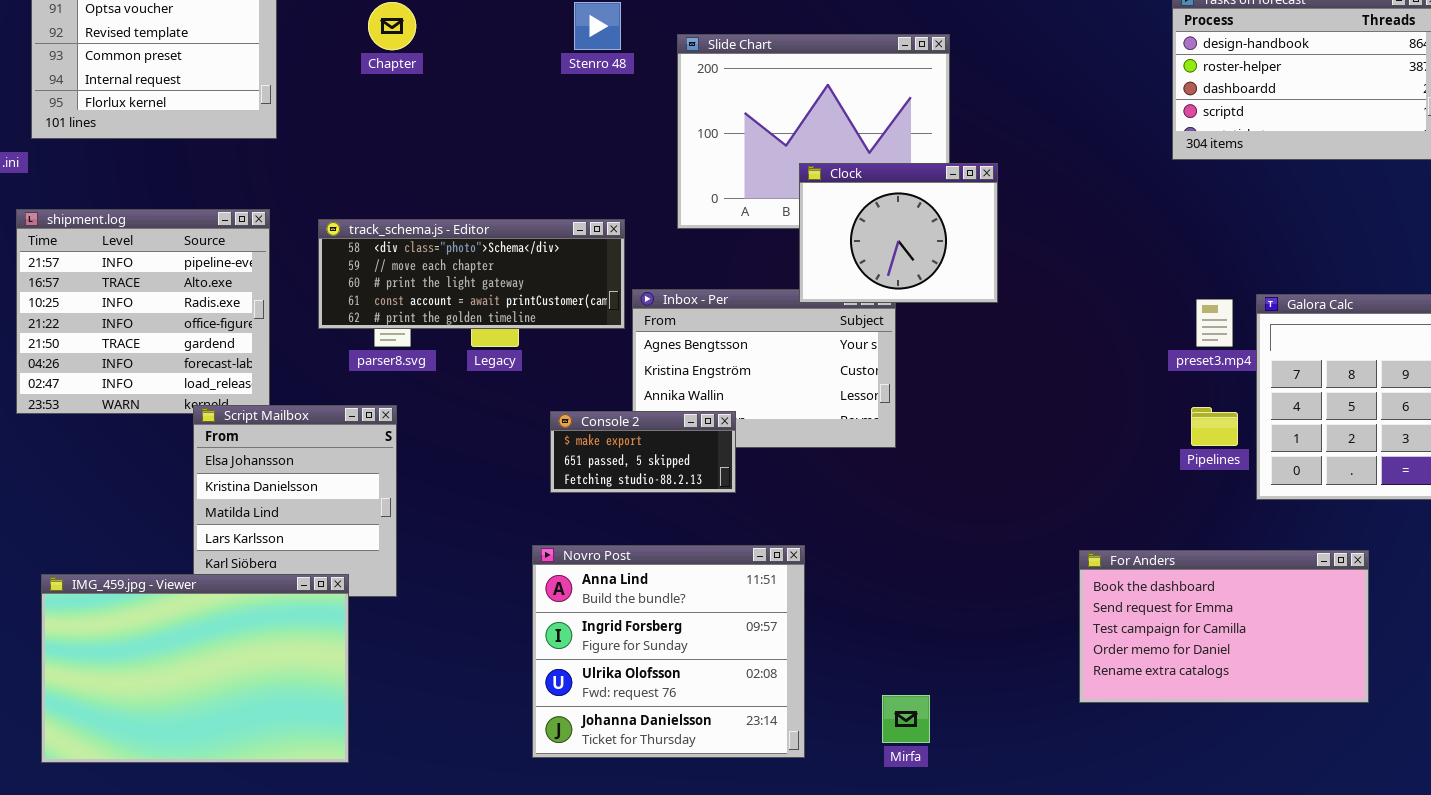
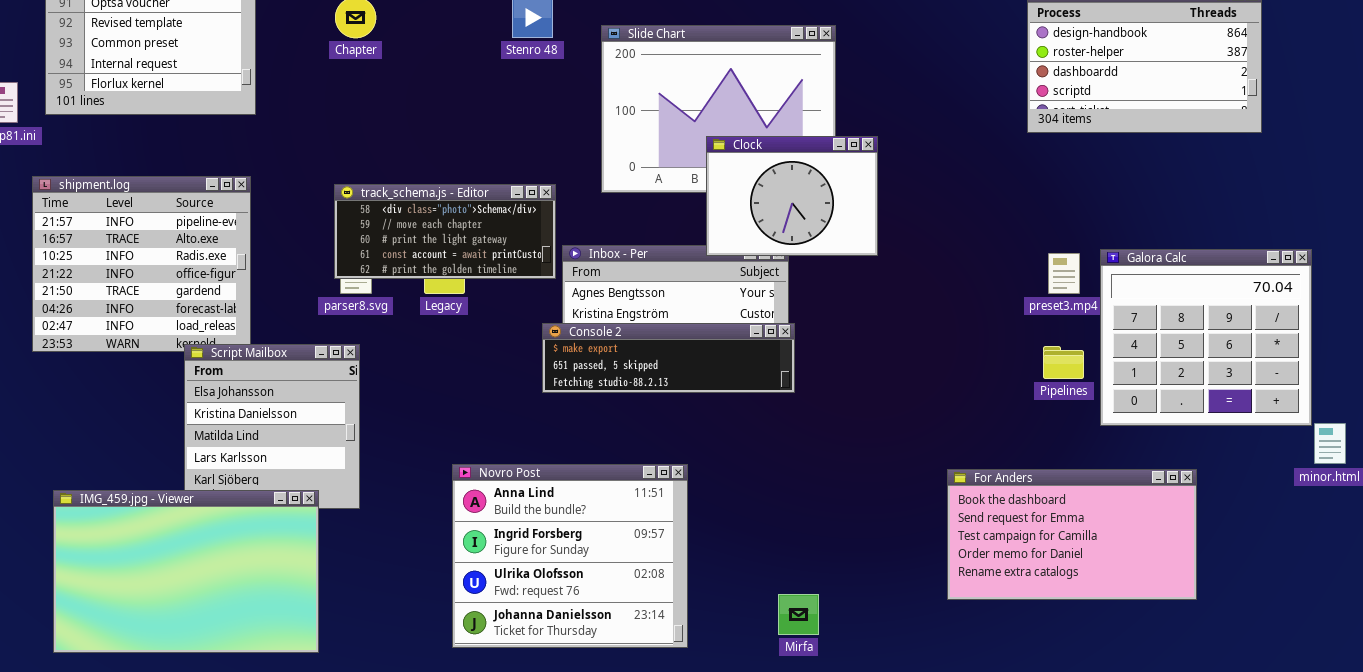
track_schema.js - Editor: [318,219,625,329] -> [334,184,556,279], resized
Console 2: [550,411,736,493] -> [542,323,795,393], moved, resized
Novro Post: [532,545,805,758] -> [452,464,688,648], moved

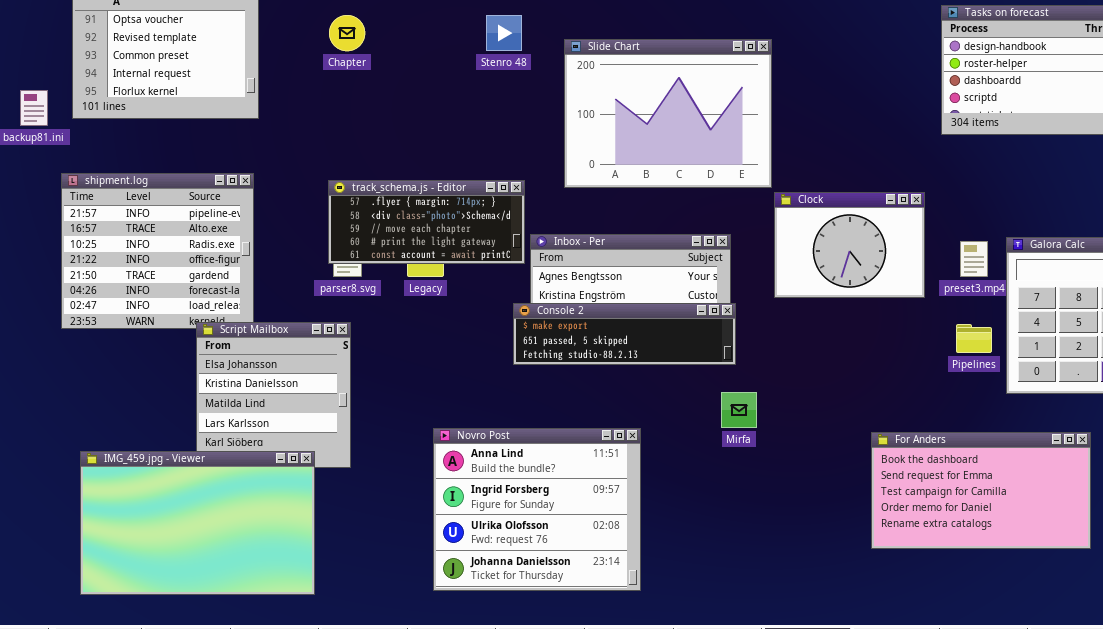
Clock: [706,136,878,256] -> [774,192,925,298], moved
track_schema.js - Editor: [334,184,556,279] -> [328,180,525,264], scrolled up 1 row
Mirfa: [778,594,819,635] -> [721,392,757,428], moved

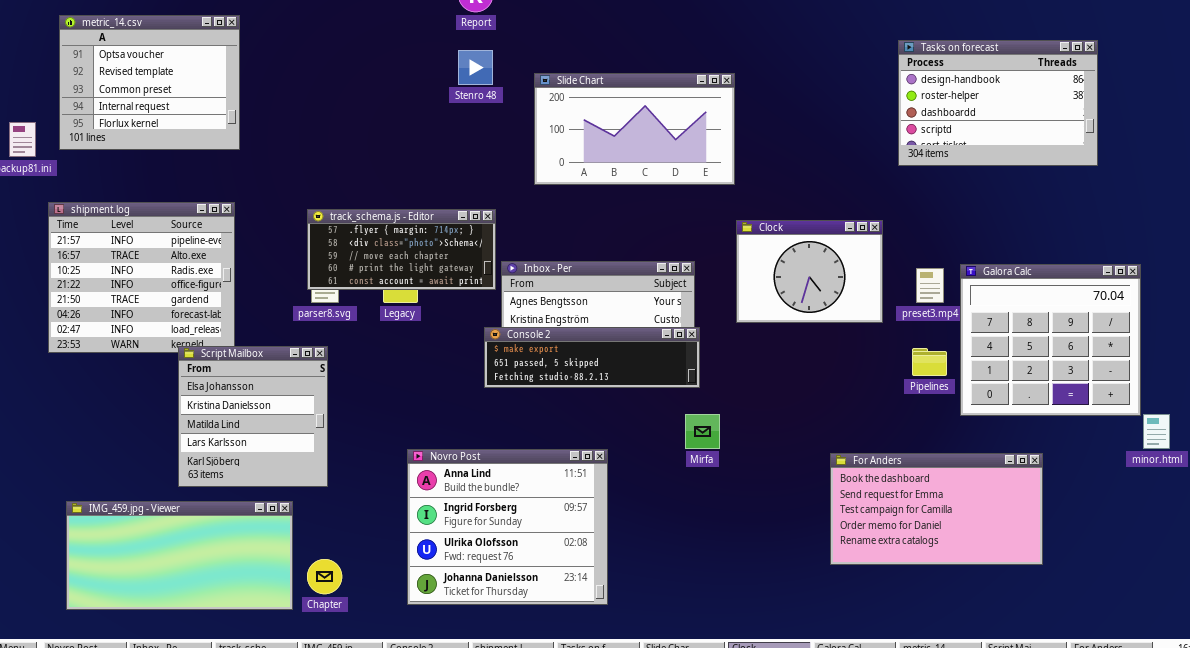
Chapter: [329,15,365,51] -> [307,559,342,594], moved
Slide Chart: [564,39,772,188] -> [534,73,735,185], resized
IMG_459.jpg - Viewer: [80,451,315,595] -> [66,501,293,610], resized

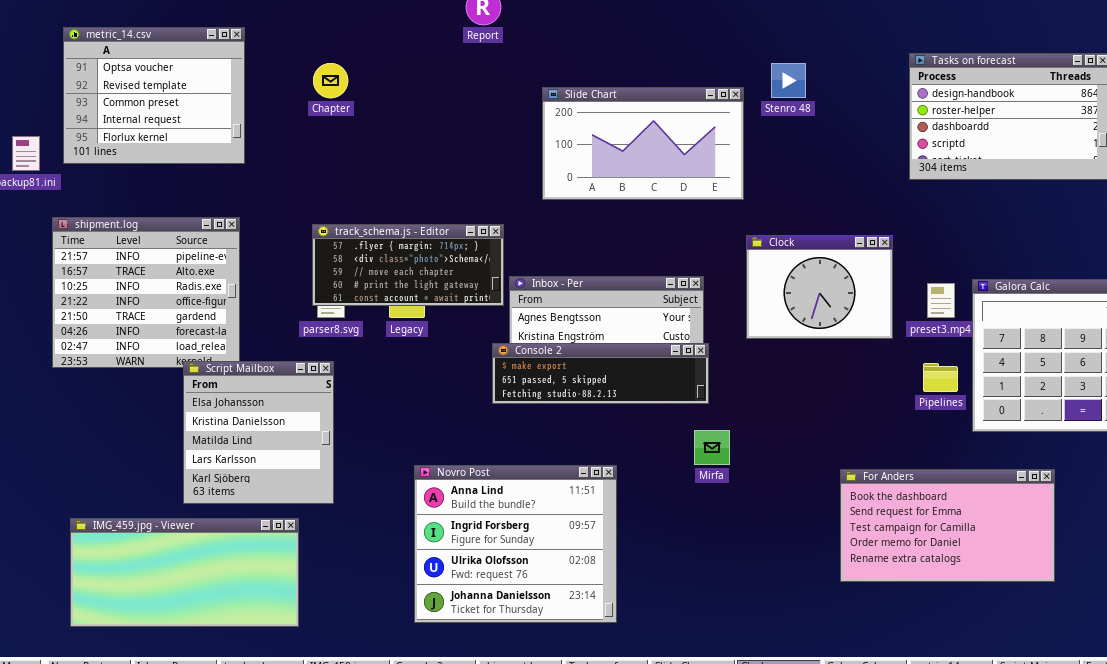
Stenro 48: [458,50,493,85] -> [771,63,806,98], moved
Chapter: [307,559,342,594] -> [313,63,348,98], moved

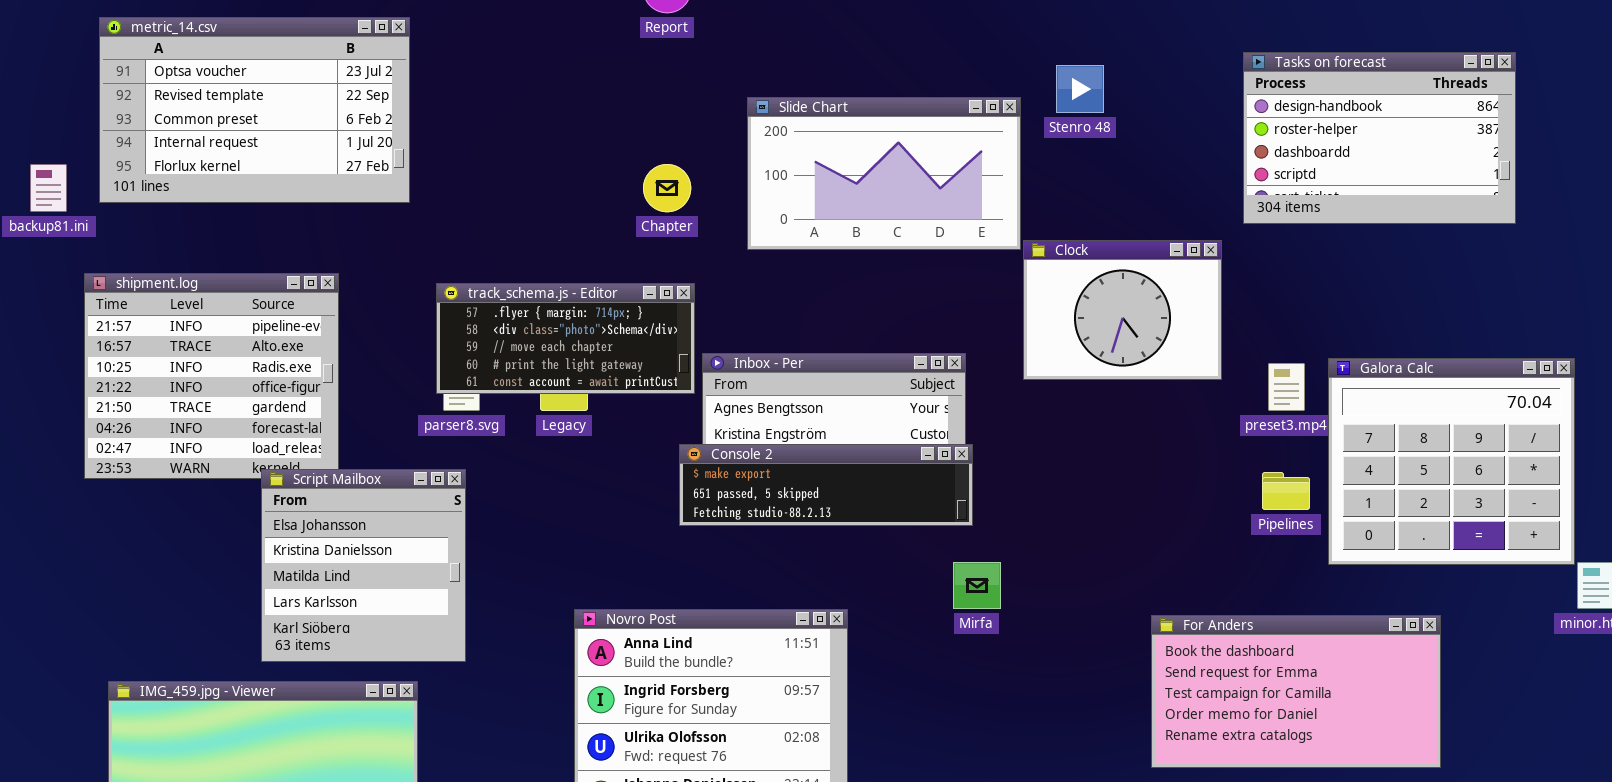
metric_14.csv: [63,27,245,164] -> [99,17,410,203], resized
Chapter: [313,63,348,98] -> [643,164,691,212], moved
Clock: [746,235,893,339] -> [1023,240,1222,380], moved

